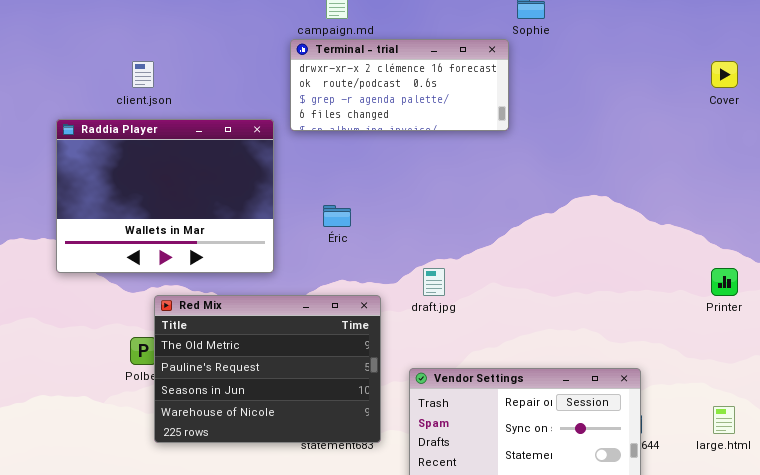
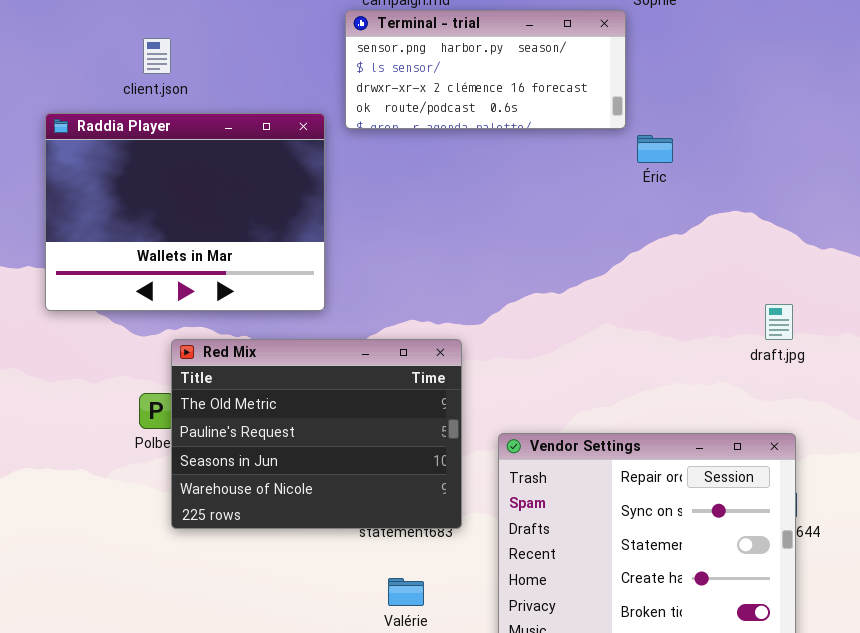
Terminal - trial: [290,39,509,131] -> [345,10,626,129], scrolled up 2 rows
Éric: [323,205,351,227] -> [637,135,673,163], moved
draft.jpg: [423,268,445,296] -> [765,304,793,340], moved

